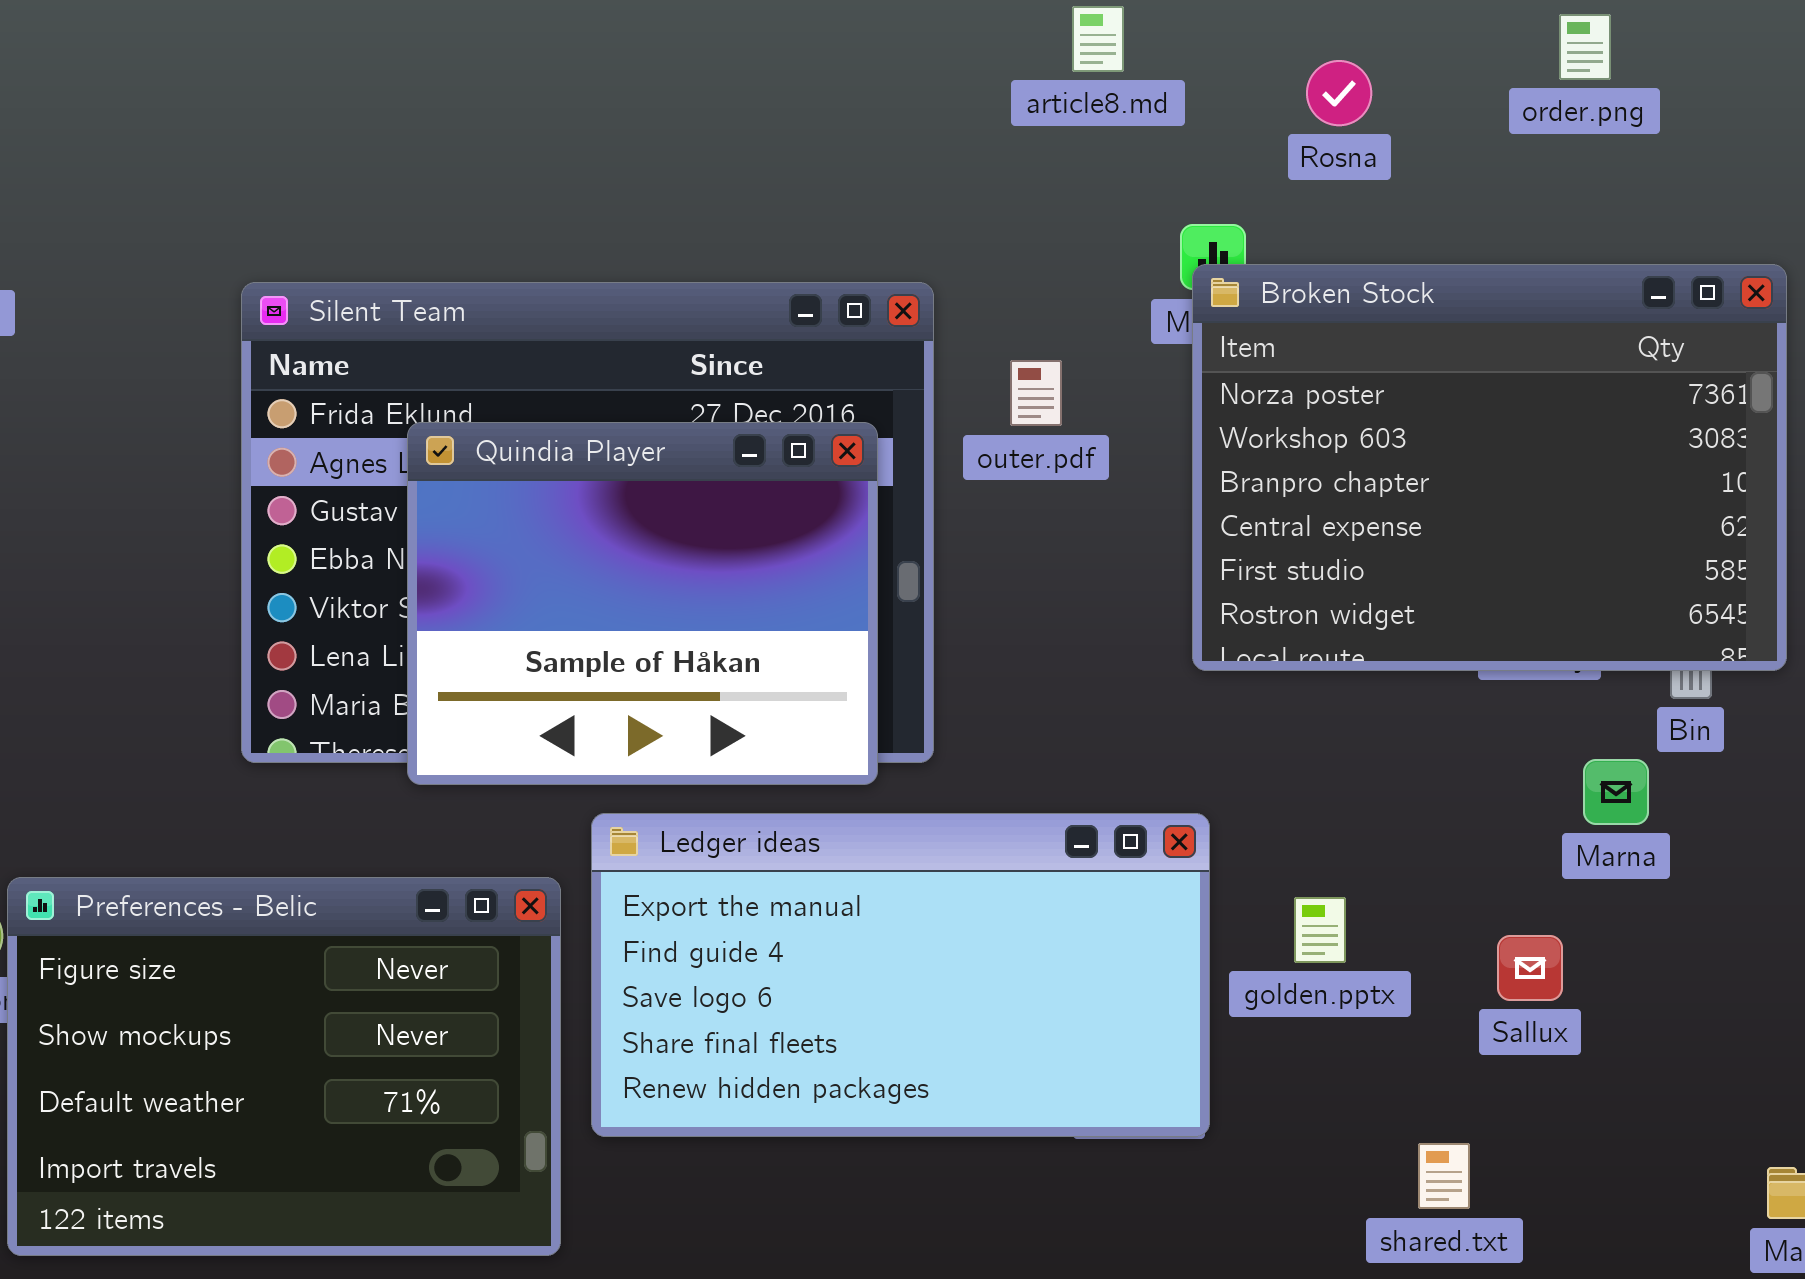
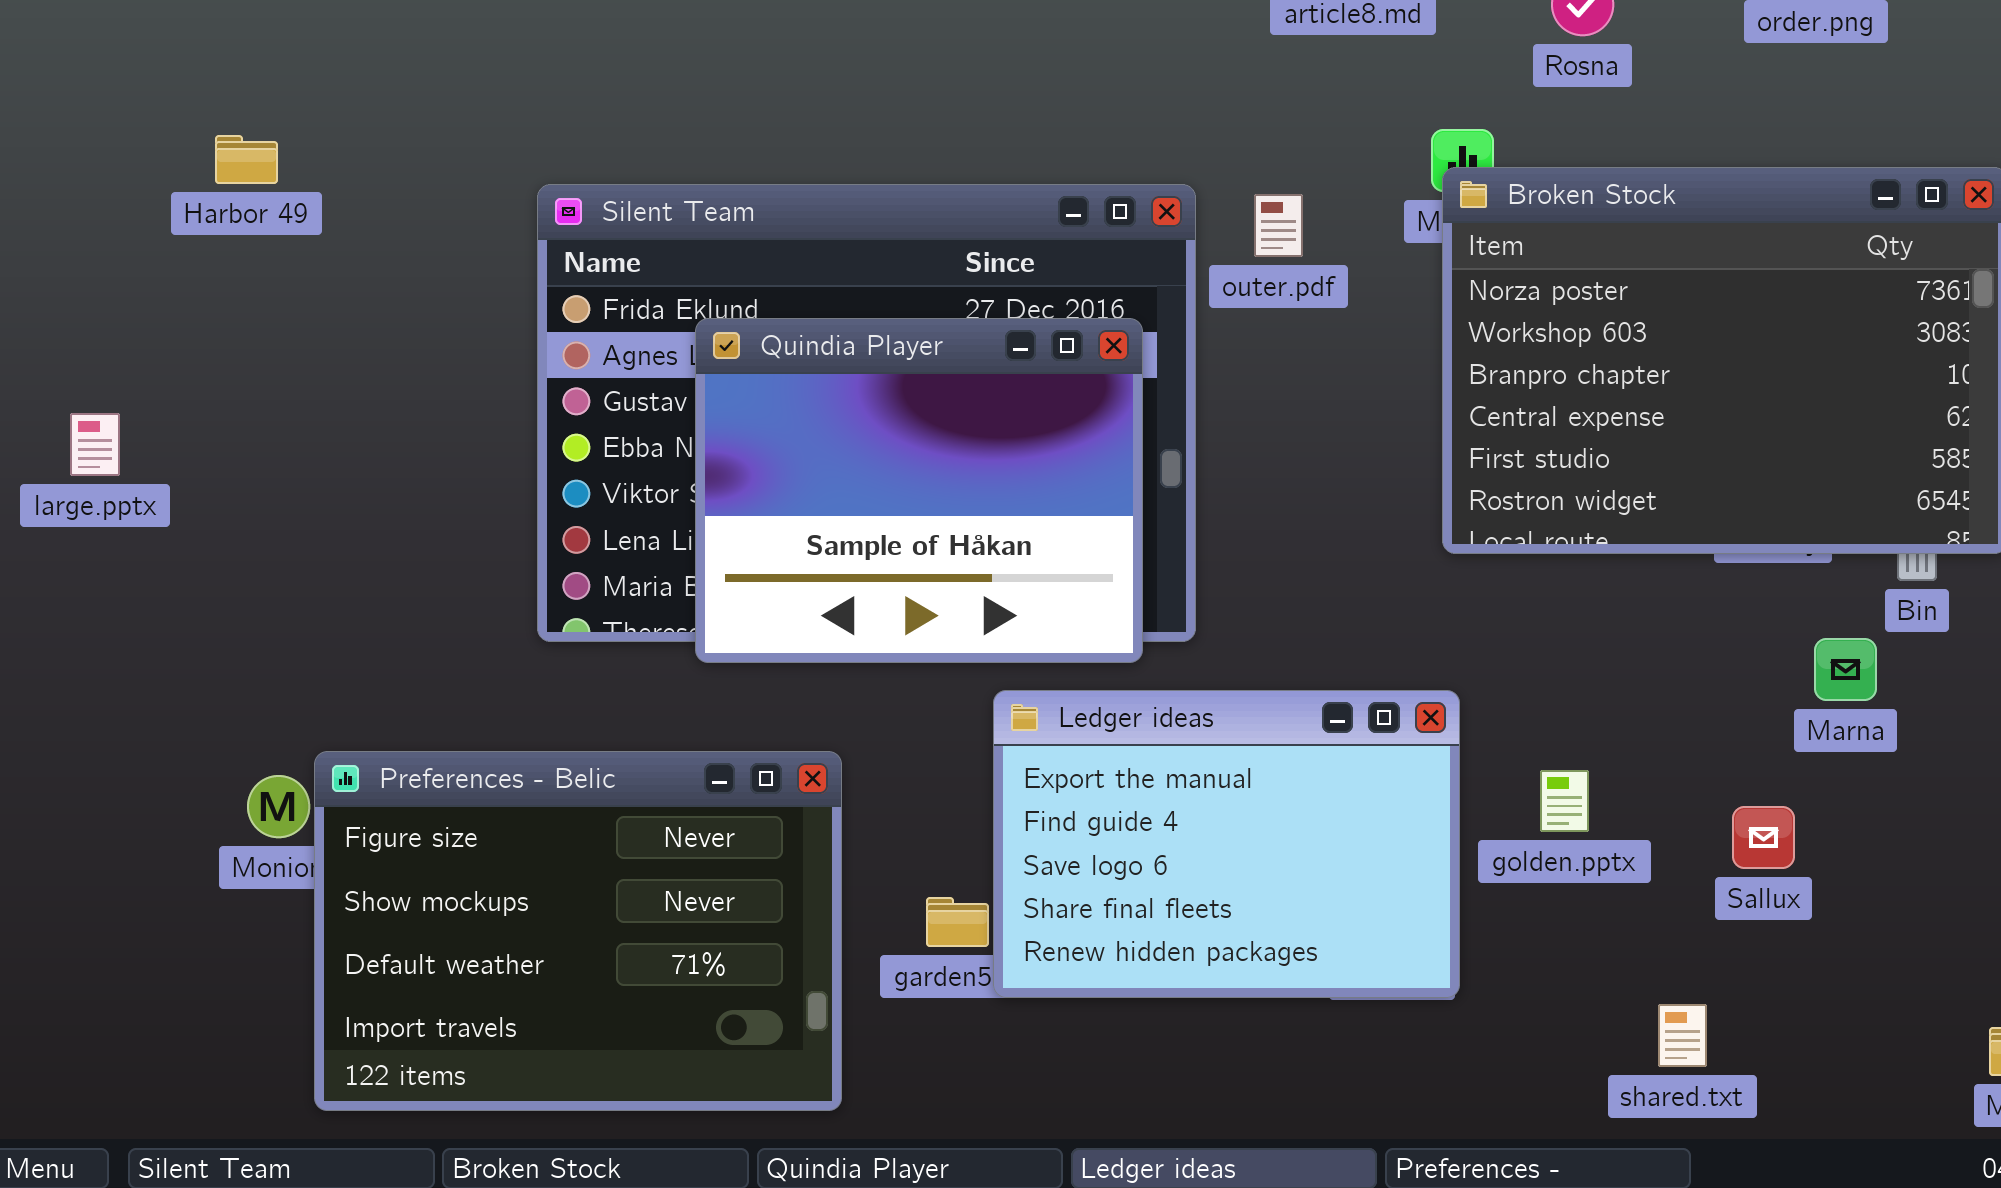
outer.pdf: [1010,360,1062,426] -> [1254,194,1303,257], moved
Ledger ideas: [591,813,1210,1137] -> [993,690,1460,998], resized

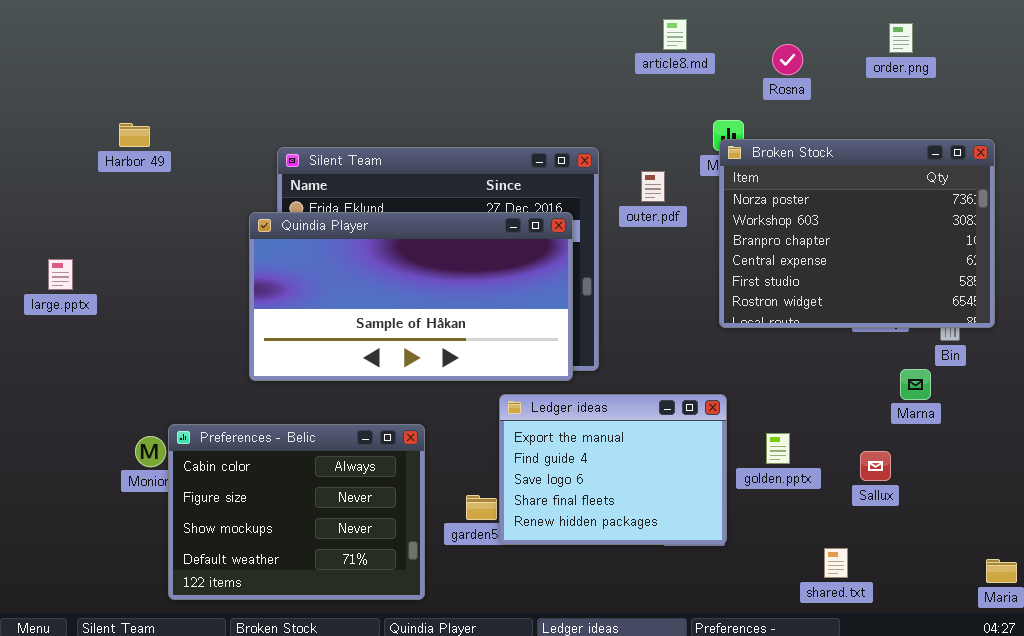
outer.pdf: [1254,194,1303,257] -> [641,171,665,202], moved
Quindia Player: [695,318,1143,663] -> [249,212,573,381], resized
Preferences - Belic: [314,751,842,1111] -> [168,424,425,600], scrolled up 1 row

